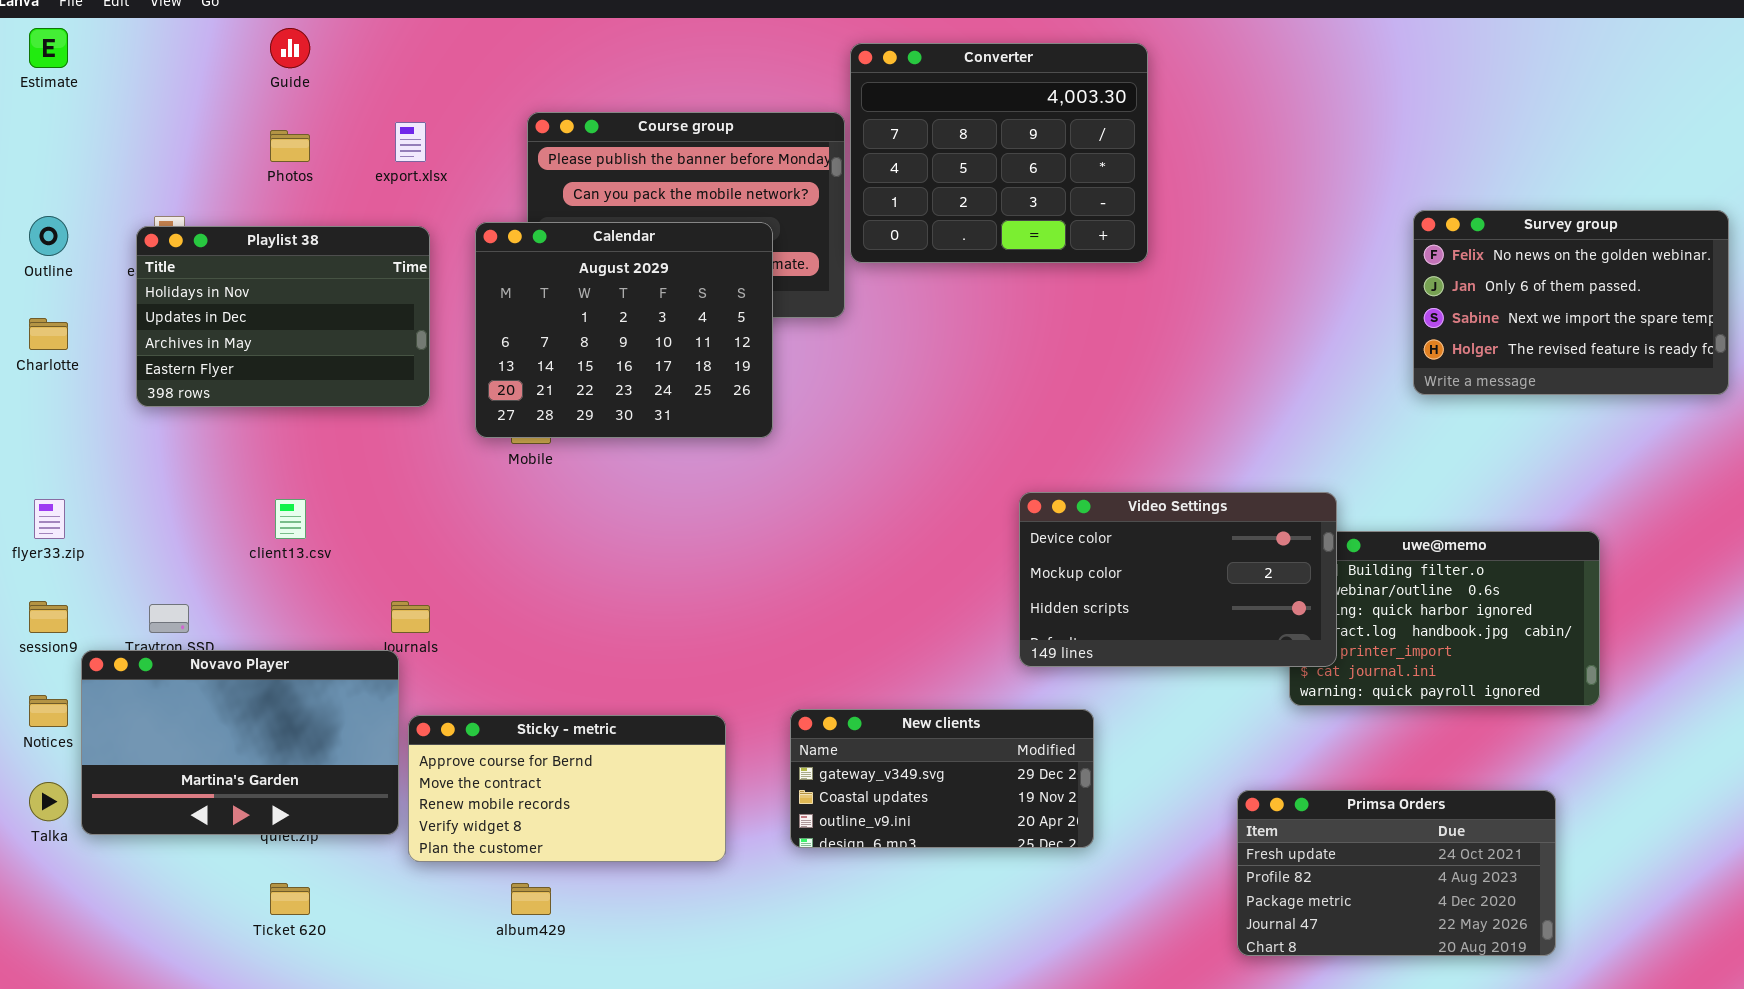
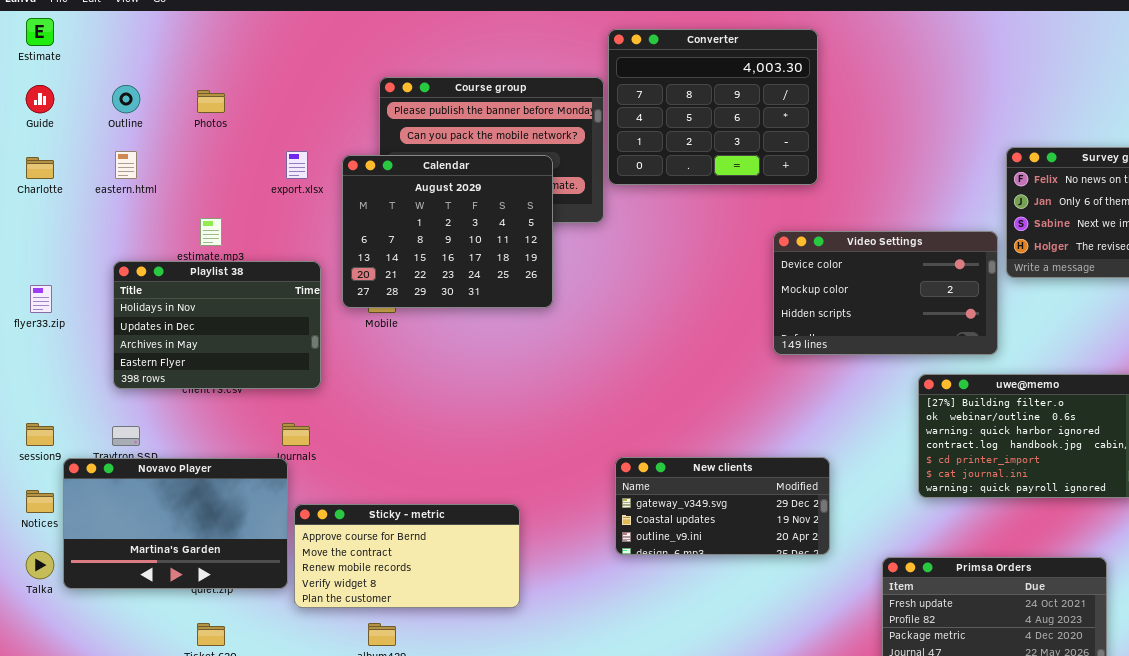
Guide: [270,28,310,68] -> [26,85,54,113], moved
export.xlsx: [395,122,426,162] -> [286,151,308,179], moved
Outline: [29,216,68,256] -> [112,85,140,113], moved
Playlist 38: [136,226,430,407] -> [113,261,321,389], moved
Charlotte: [29,318,68,350] -> [26,157,54,179], moved
Video Settings: [1019,492,1337,667] -> [773,231,998,355], moved
flyer33.zip: [34,499,65,539] -> [30,285,52,313], moved
New clients: [790,709,1094,848] -> [615,457,830,555], moved

